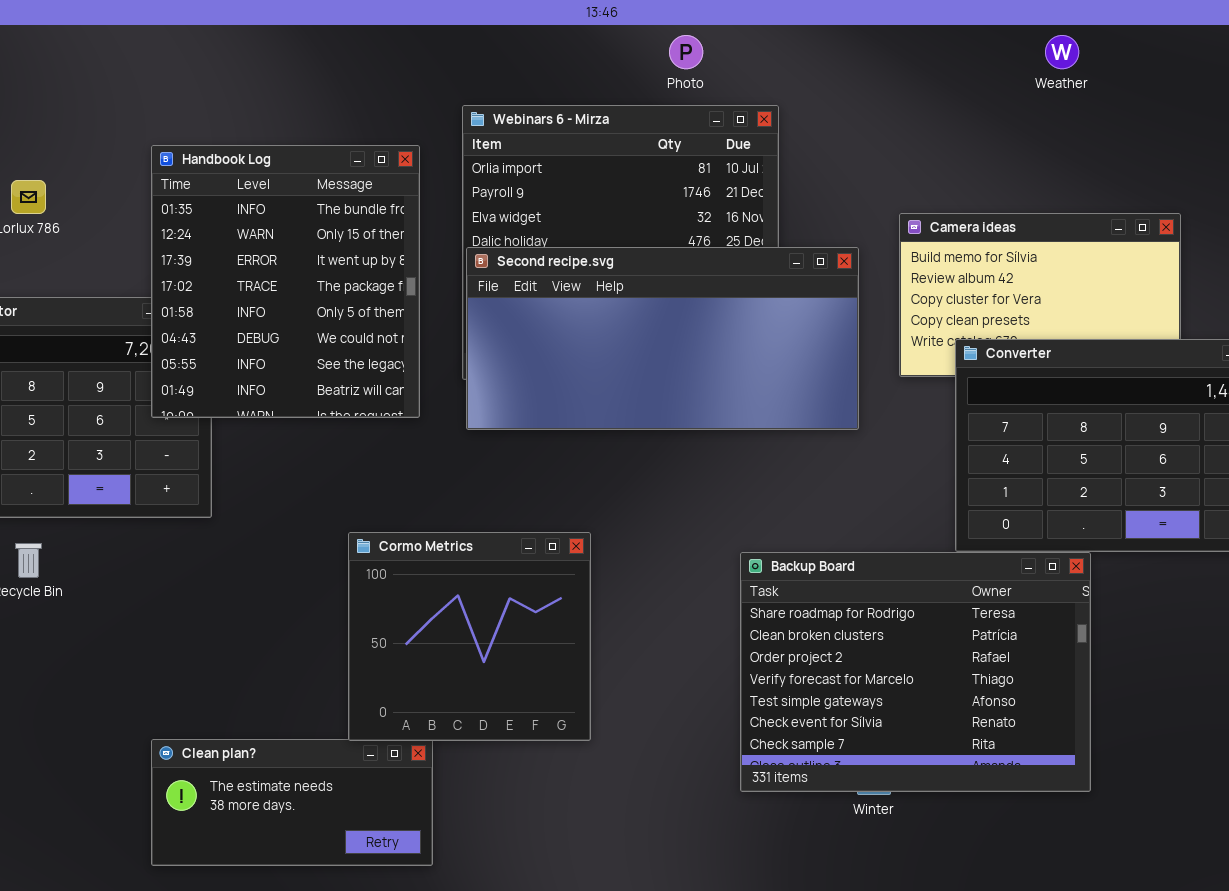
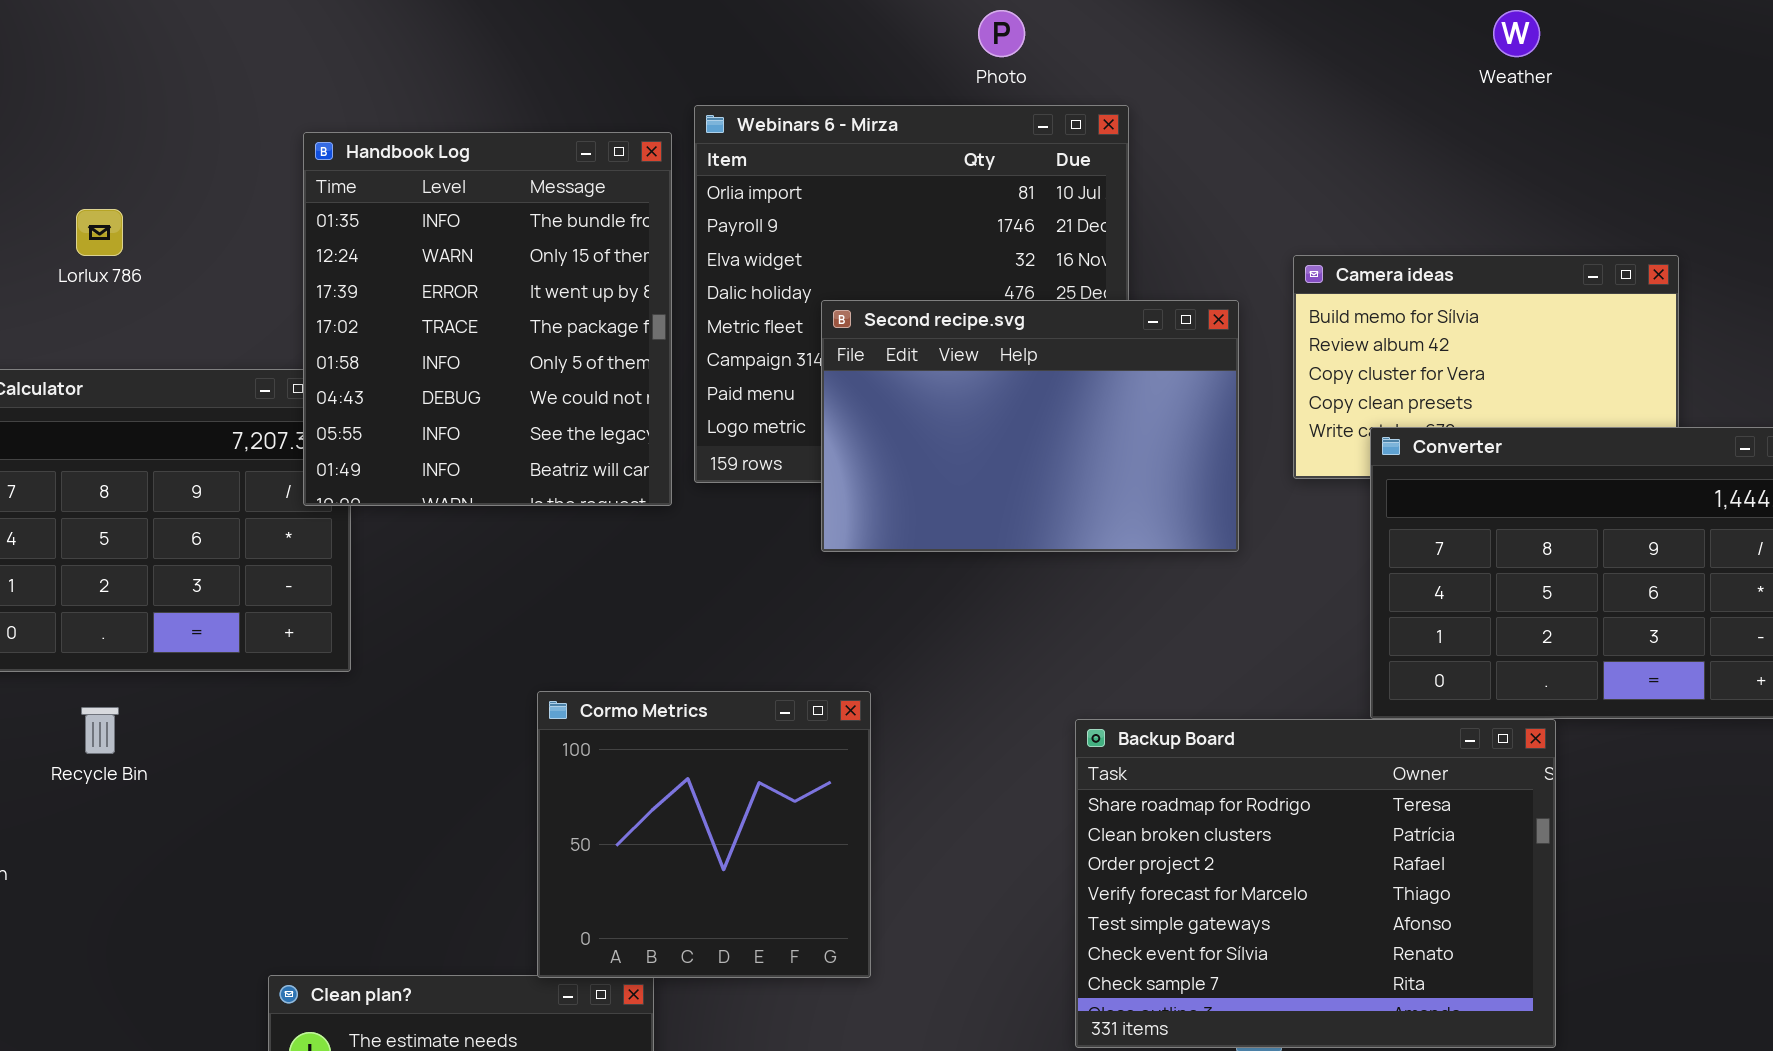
Handbook Log: [151,145,420,418] -> [303,132,672,506], moved
Second recipe.svg: [466,247,859,430] -> [821,300,1239,552], resized

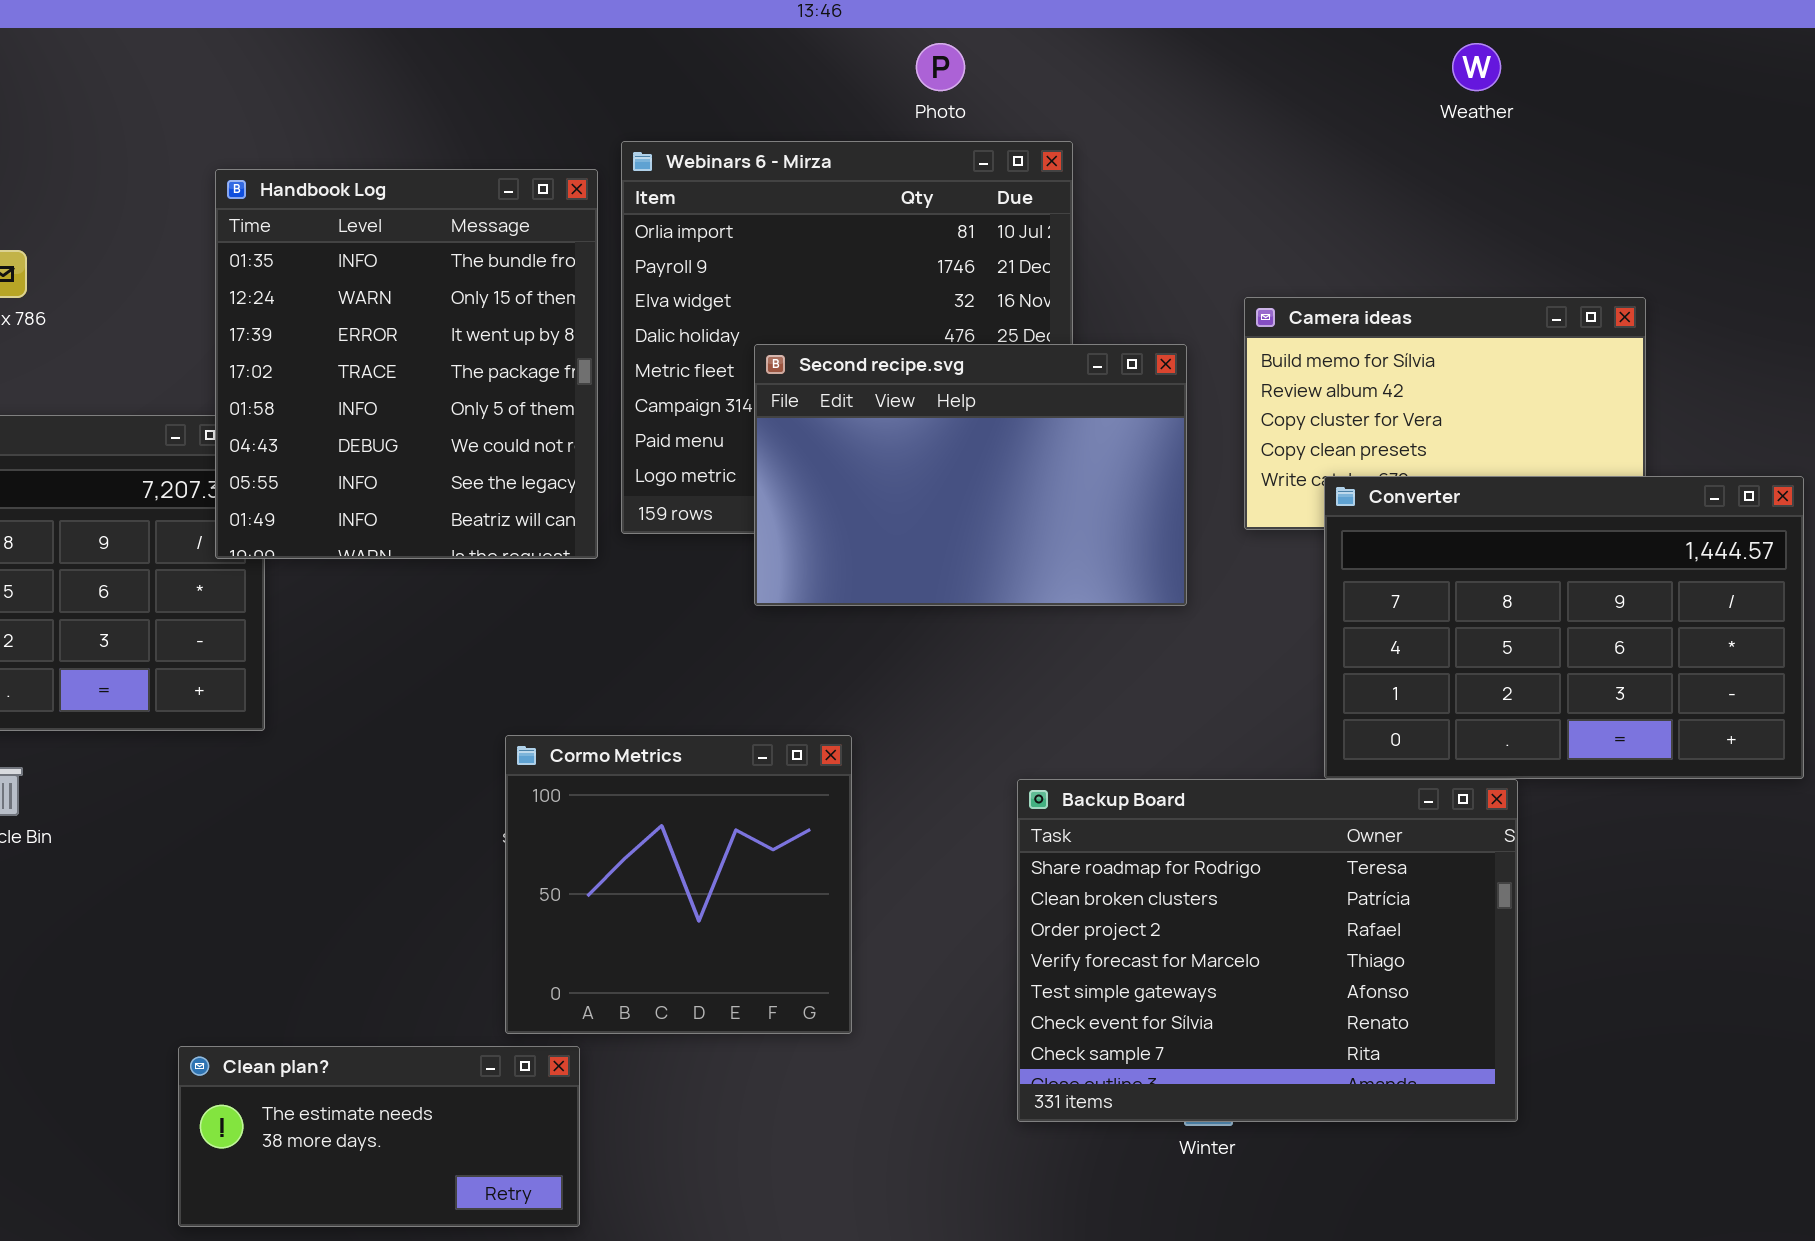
Cormo Metrics: [537,691,871,978] -> [505,735,852,1034], moved

